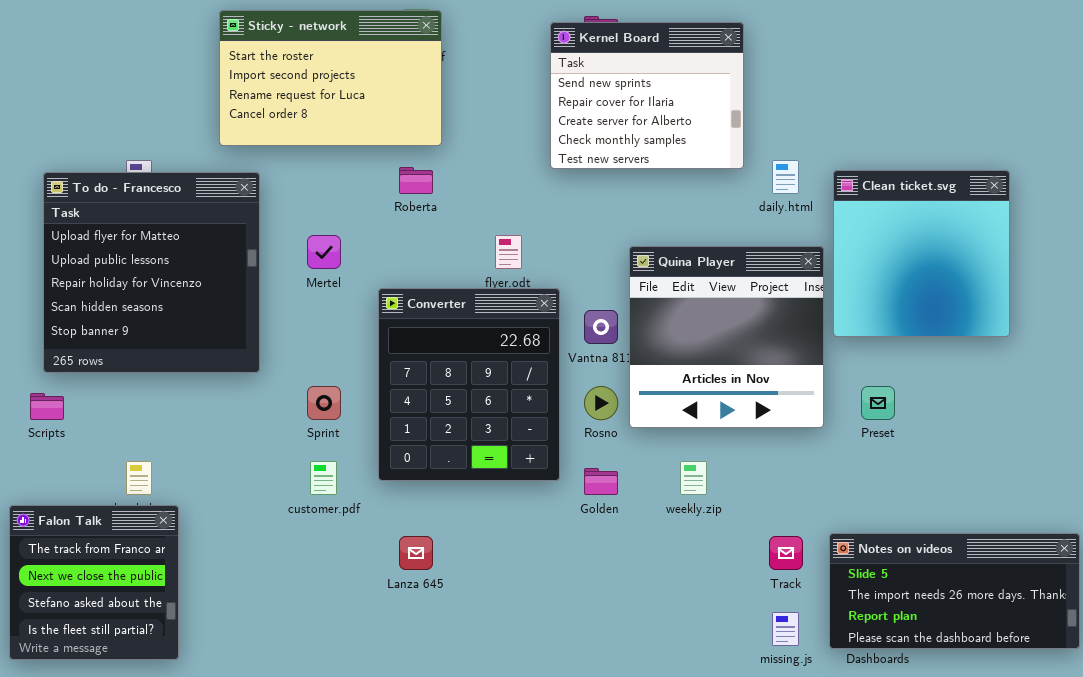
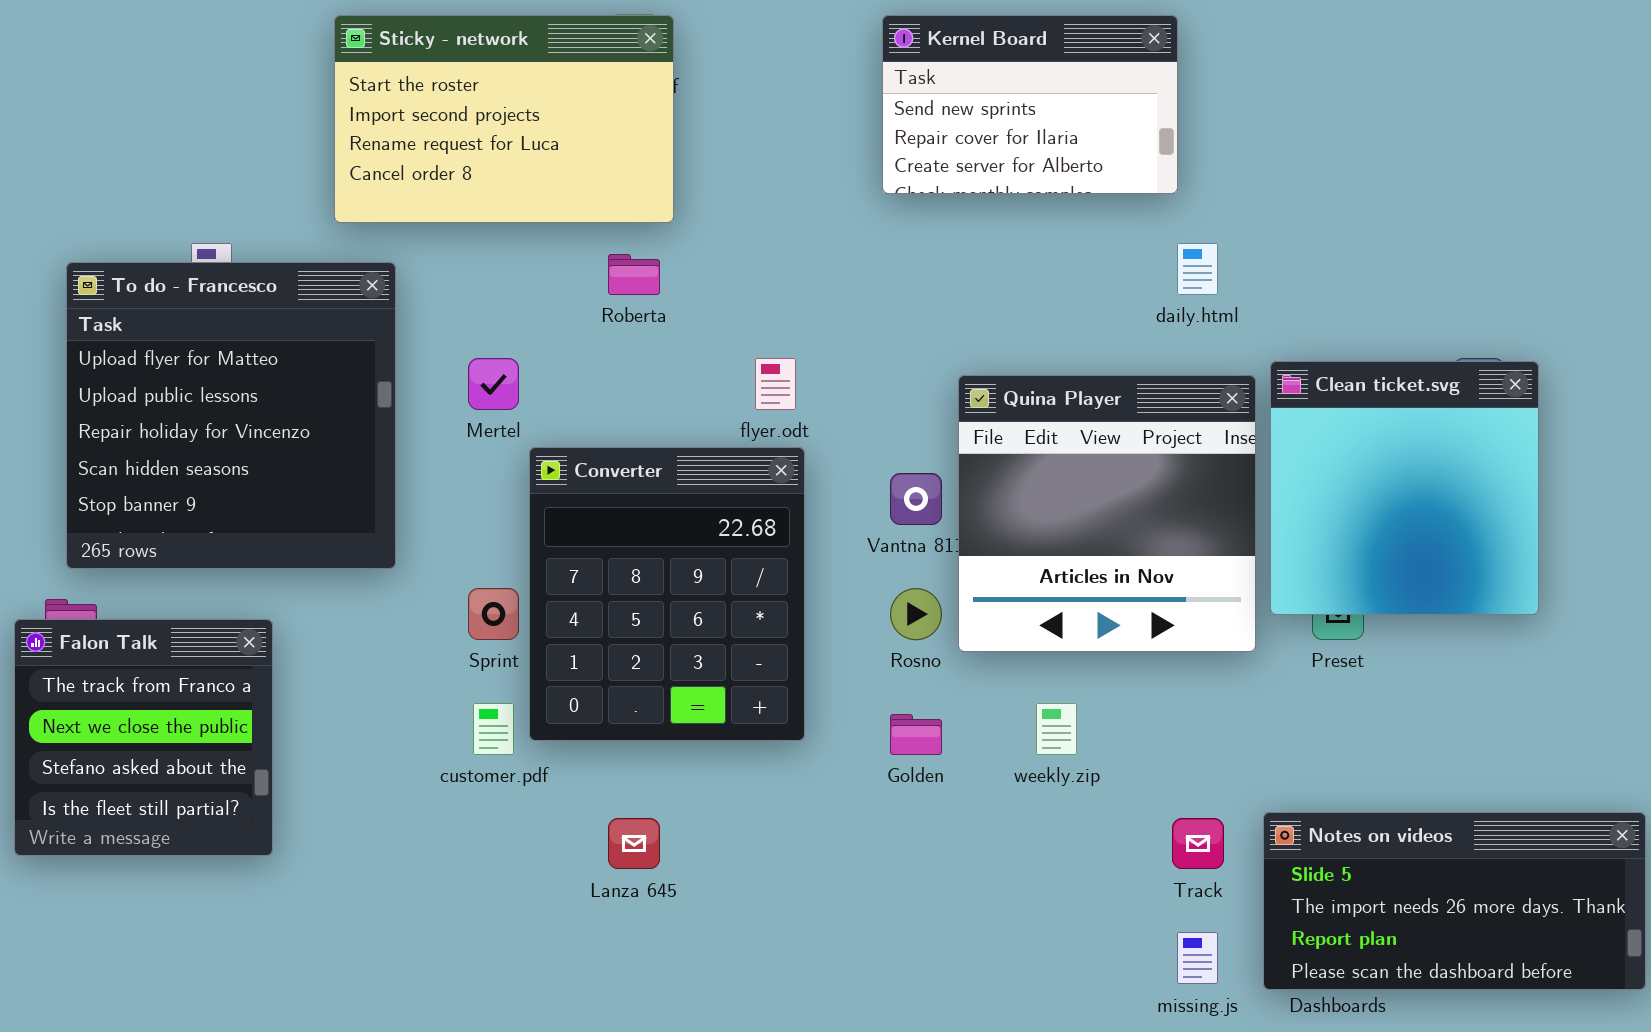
Kernel Board: [550,22,744,169] -> [882,15,1178,194], moved, resized
Clean ticket.svg: [833,170,1010,337] -> [1270,361,1539,615], moved
Converter: [378,288,560,481] -> [529,447,805,741], moved
Falon Talk: [9,505,179,660] -> [14,619,273,856], moved

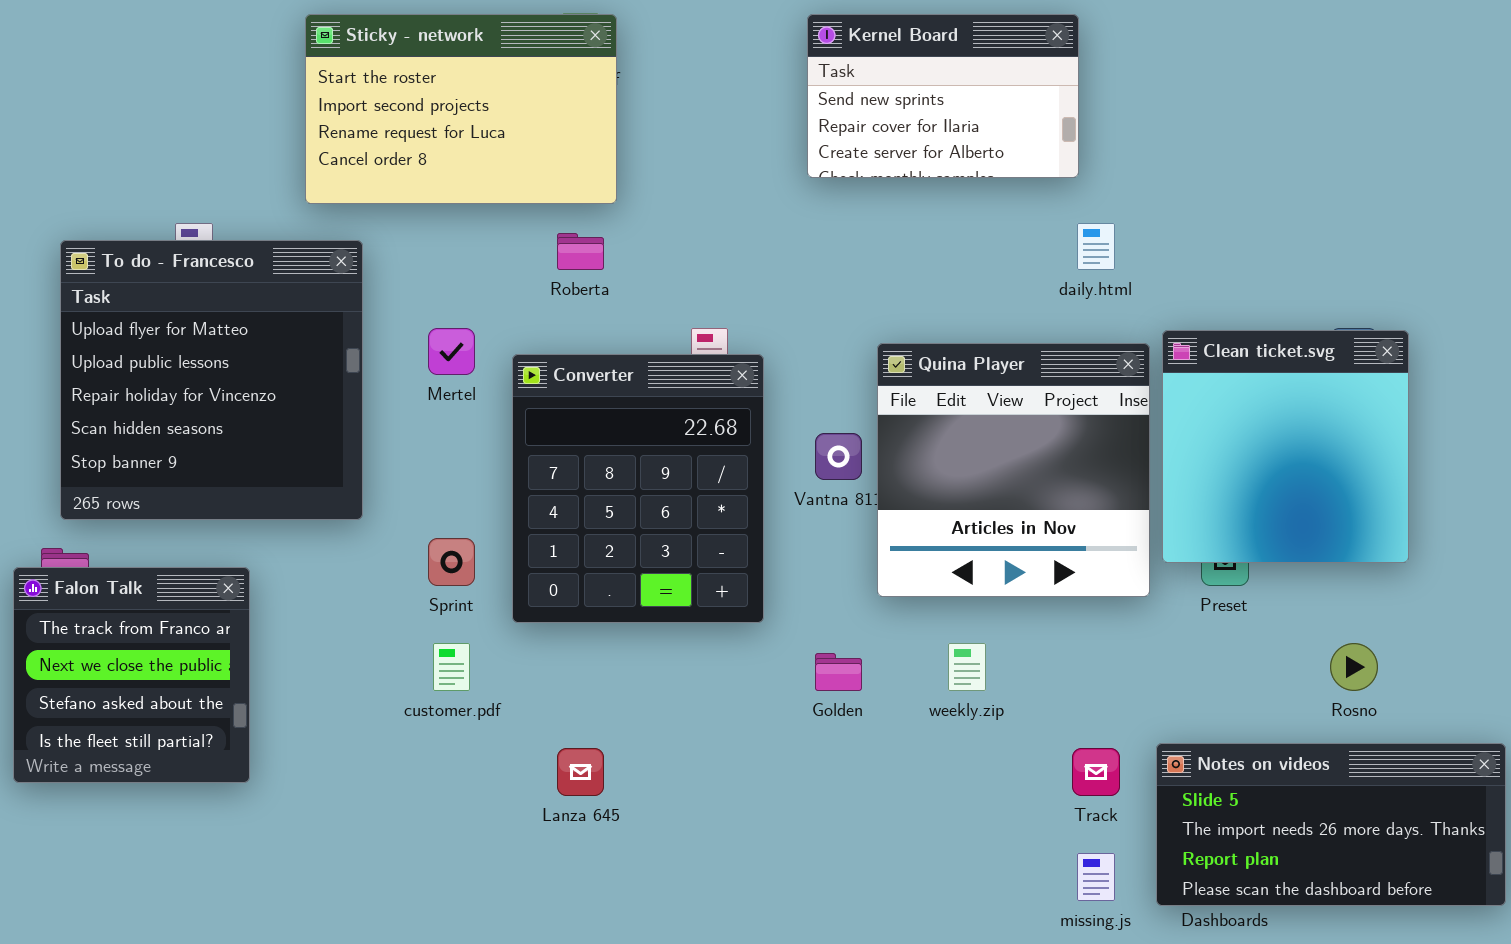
Converter: [529,447,805,741] -> [512,354,764,623], moved
Rosno: [890,588,942,640] -> [1330,643,1378,691], moved

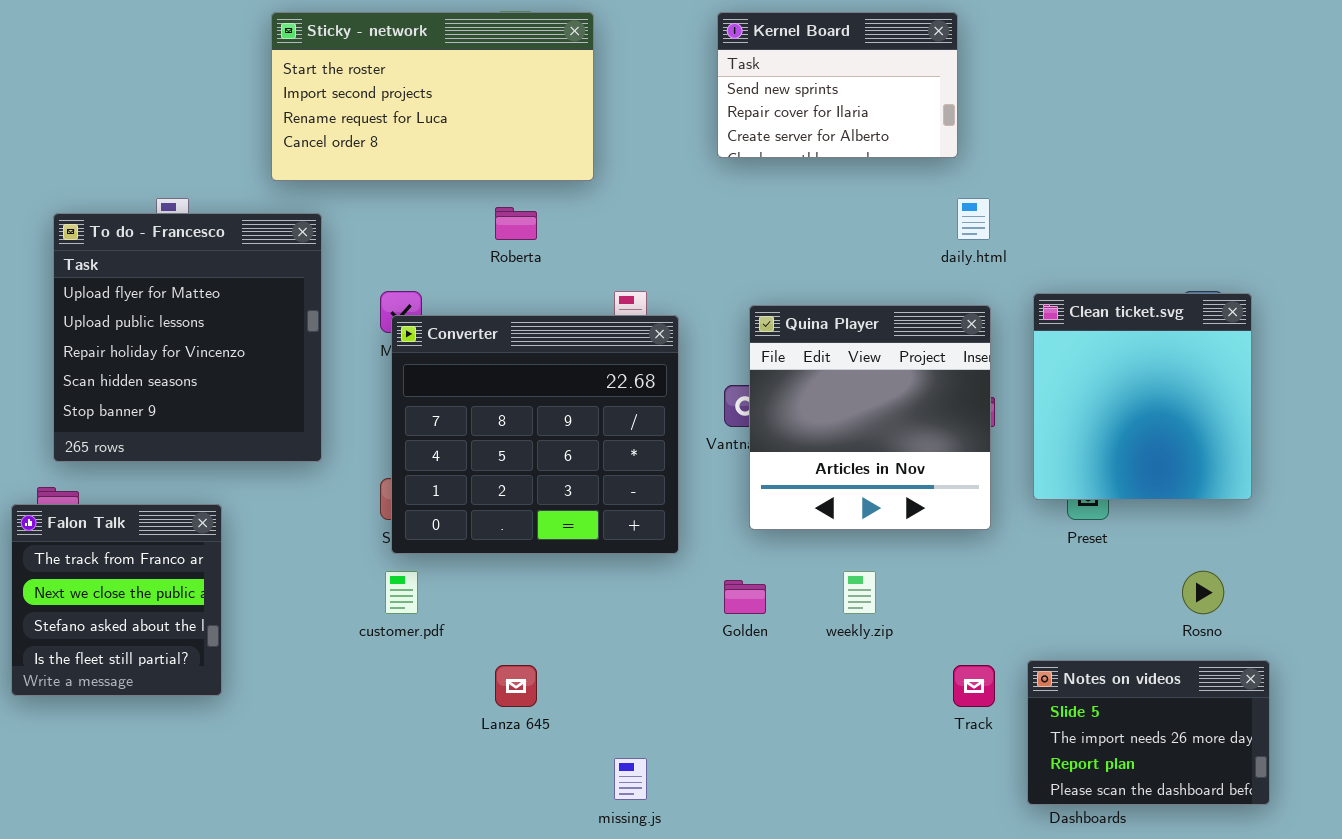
Sticky - network: [305,14,617,204] -> [271,12,594,181], resized
Quina Player: [877,343,1150,597] -> [749,305,991,530], moved
Converter: [512,354,764,623] -> [391,315,679,554], resized
Notes on videos: [1156,743,1506,906] -> [1027,660,1270,805], resized
missing.js: [1077,853,1115,901] -> [614,758,647,800], moved

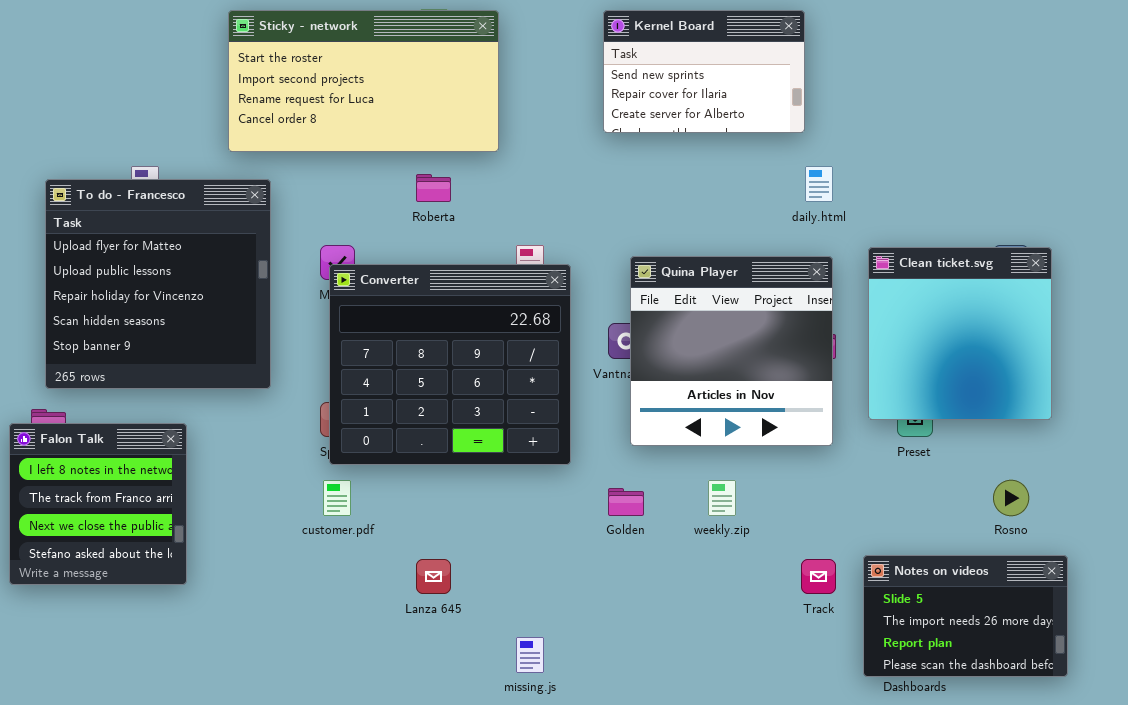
Falon Talk: [11,504,222,696] -> [9,423,187,585], scrolled up 1 row

